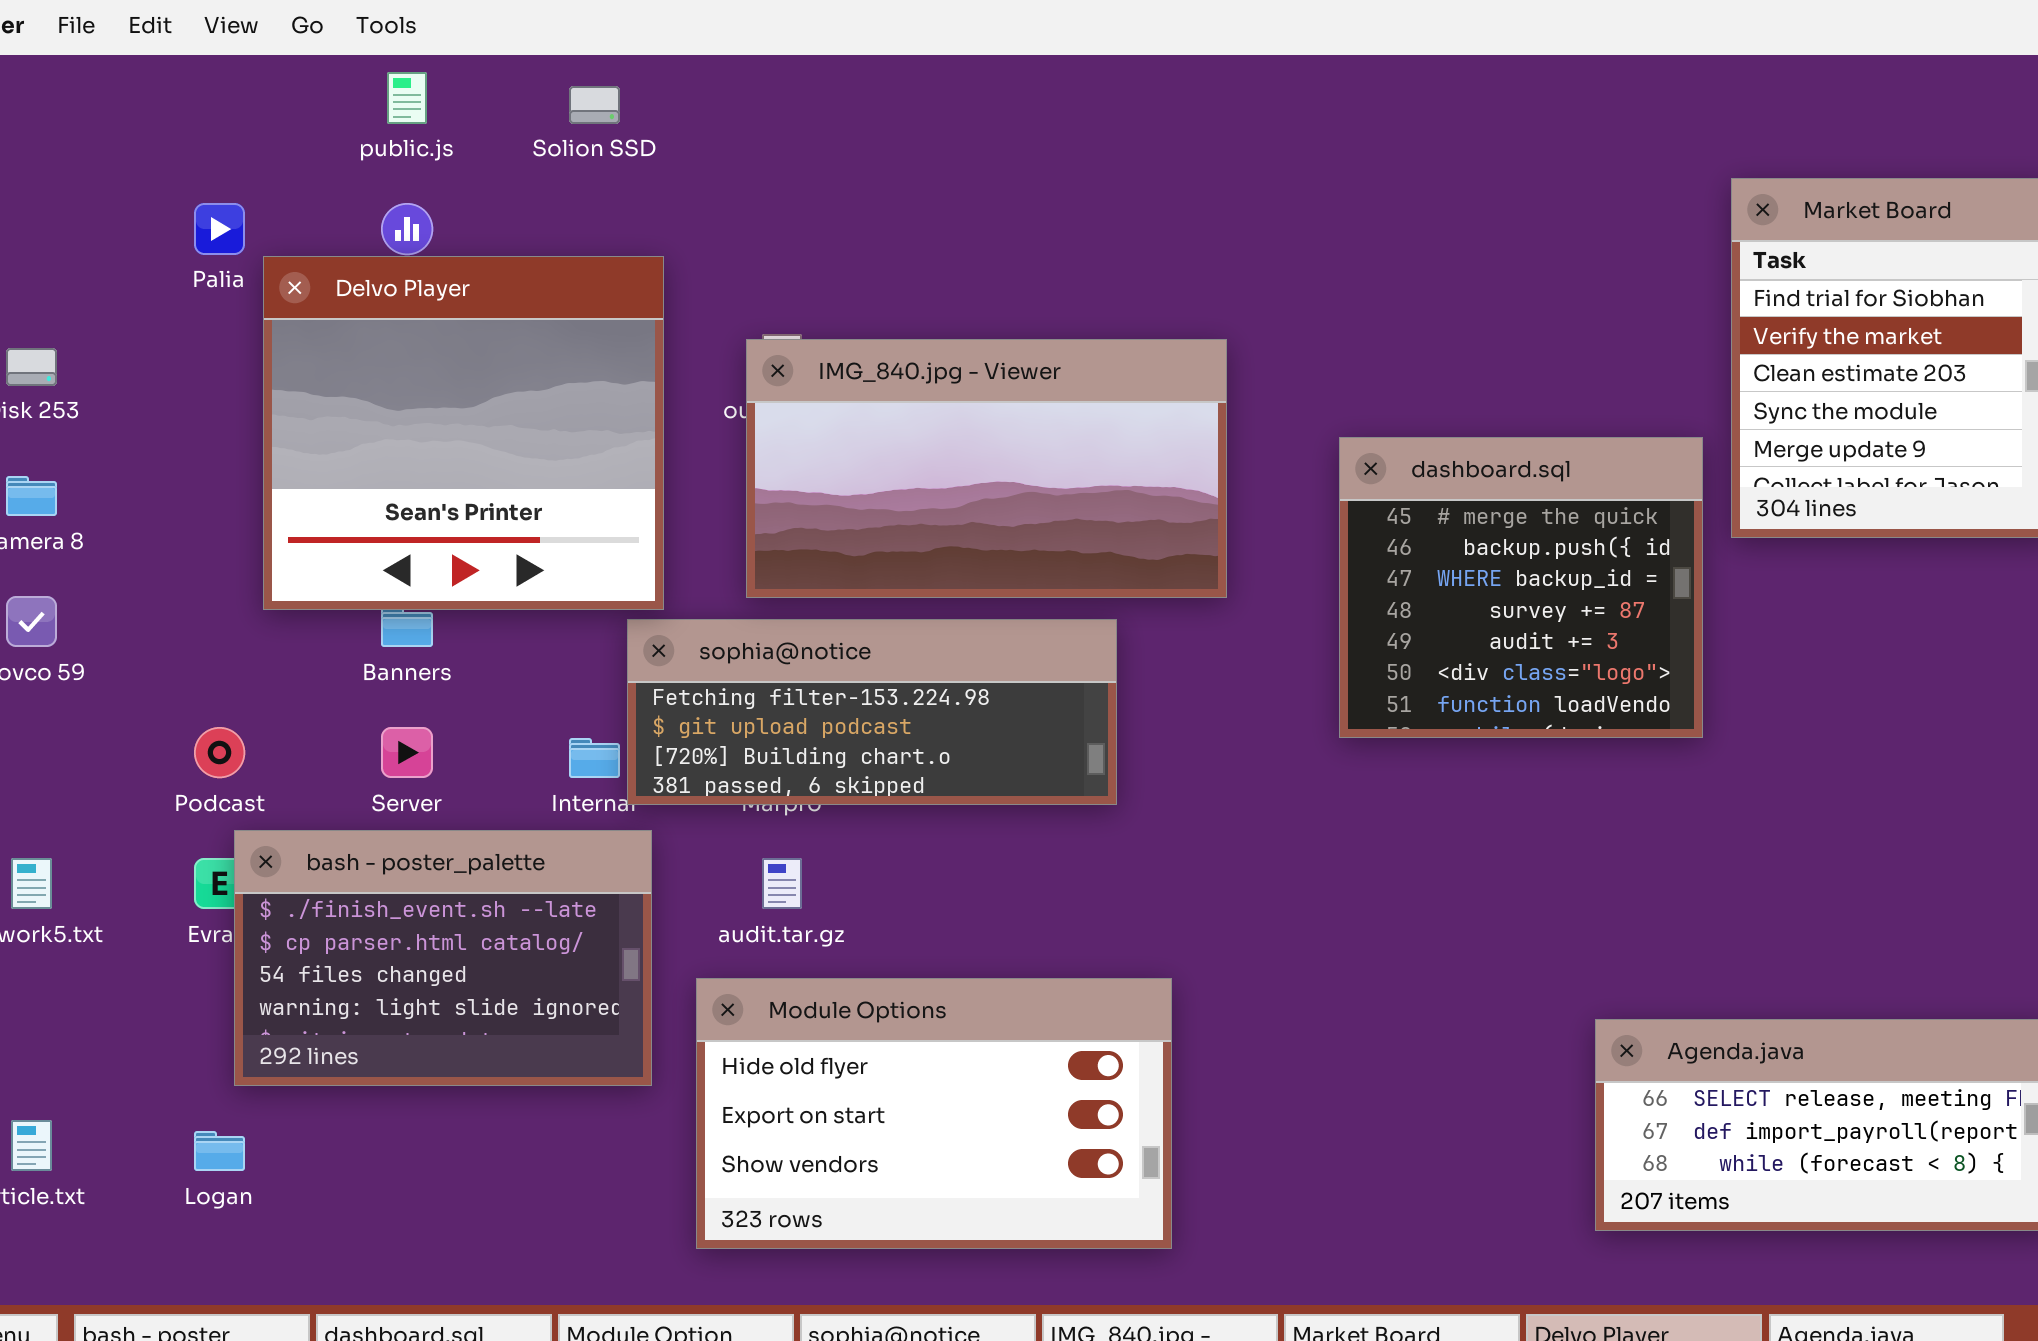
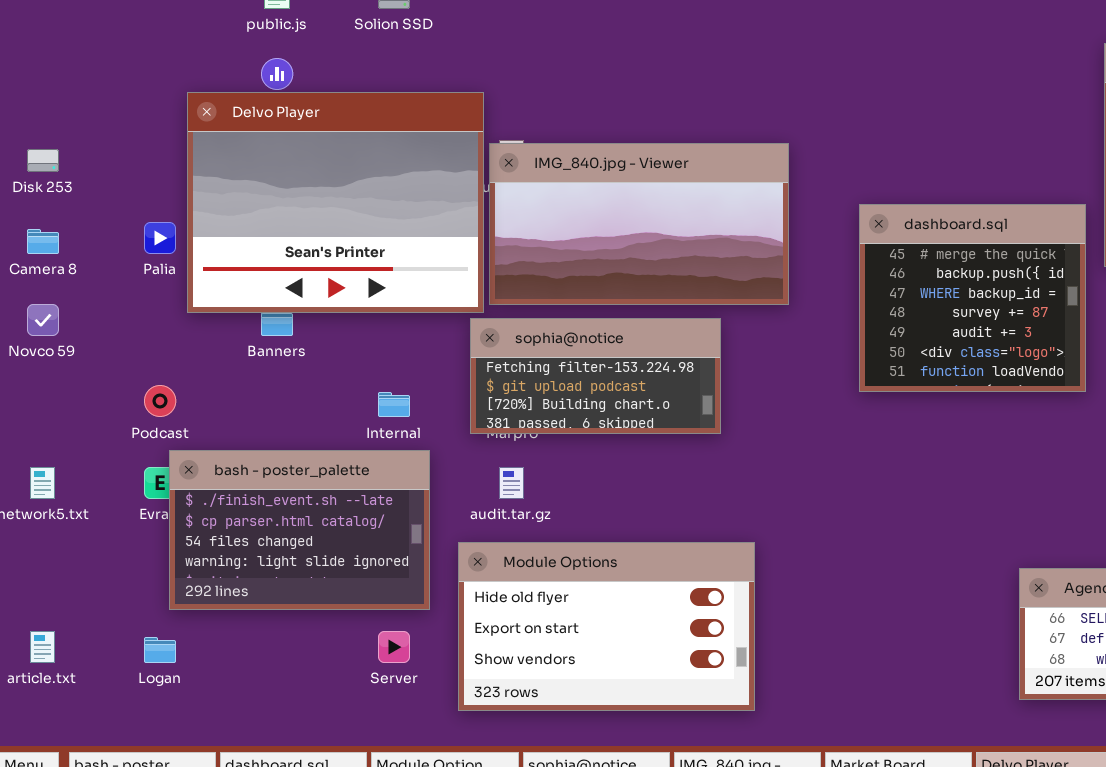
Palia: [194,203,245,255] -> [144,222,176,254], moved
Delvo Player: [263,256,664,610] -> [187,92,484,313], resized
sophia@notice: [627,619,1117,805] -> [470,318,721,434], resized
Server: [381,727,433,778] -> [378,631,410,663], moved

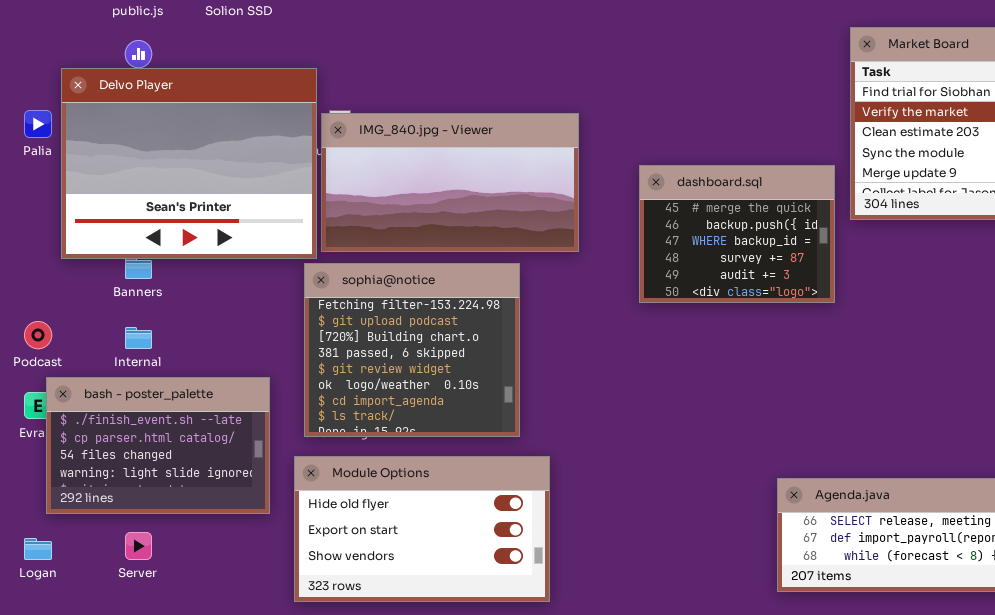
dashboard.sql: [859,204,1086,392] -> [639,165,835,303], resized
Palia: [144,222,176,254] -> [24,110,52,138], moved
sophia@notice: [470,318,721,434] -> [304,263,520,437], resized
Internal: [378,392,410,417] -> [125,327,152,349], moved
Server: [378,631,410,663] -> [125,532,152,560], moved

